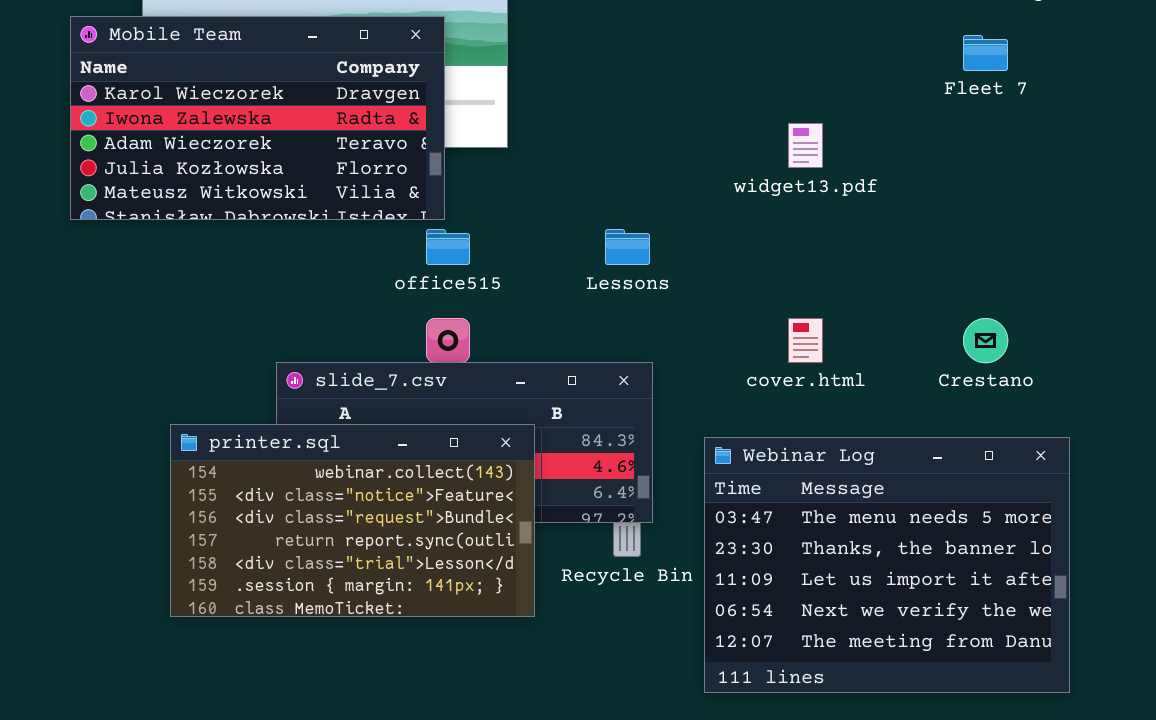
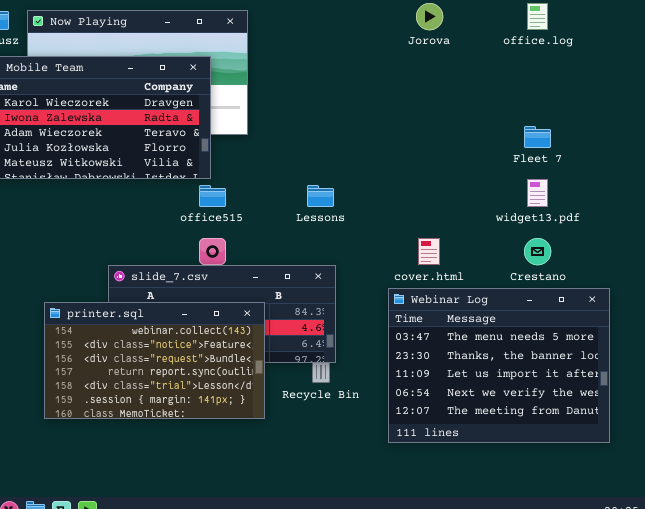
Fleet 7: [963,35,1008,71] -> [524,126,551,148], moved
widget13.pdf: [788,123,823,168] -> [527,179,548,207], moved
Webinar Log: [704,437,1070,693] -> [388,288,610,443], moved

